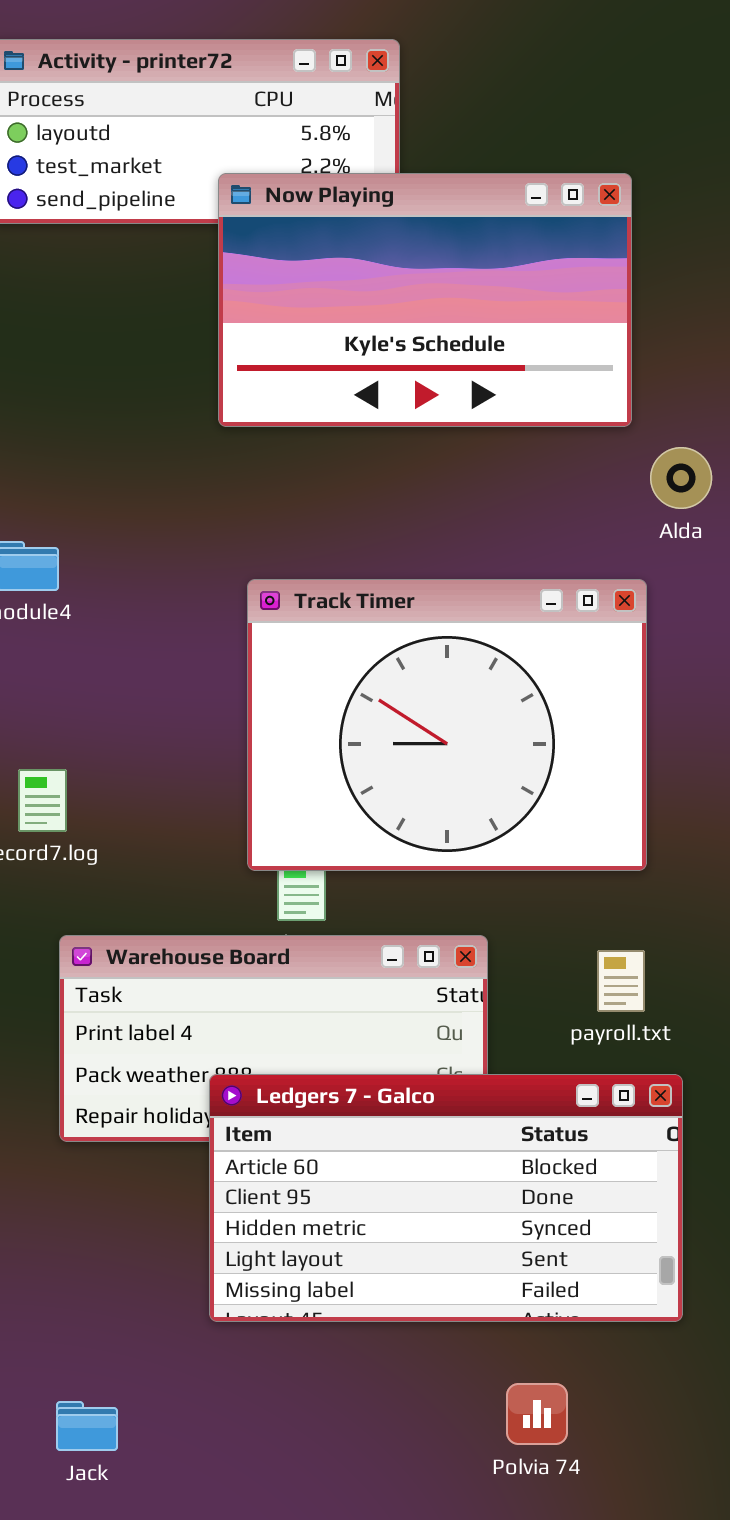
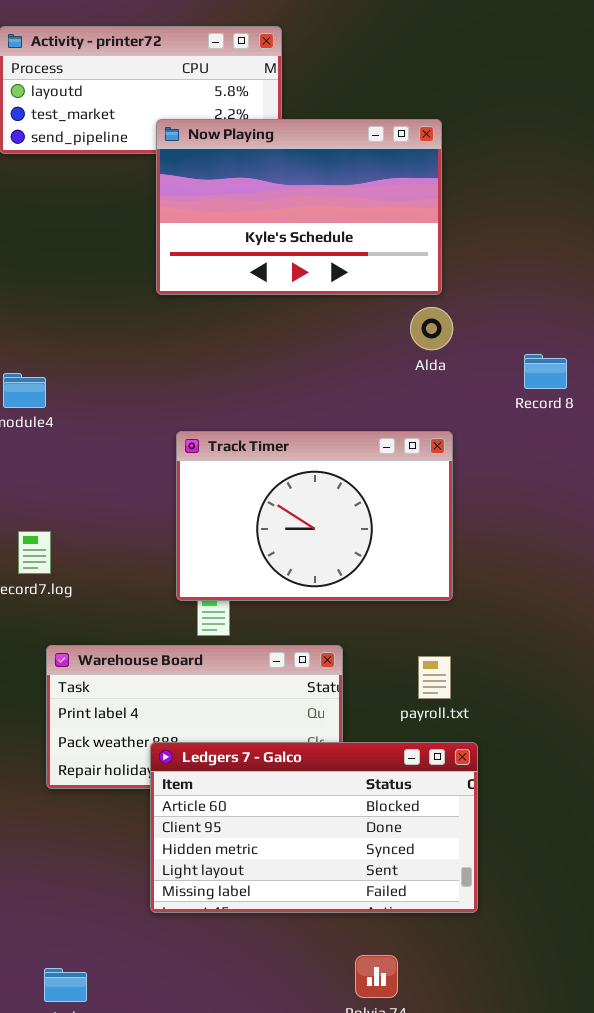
Alda: [650,447,712,509] -> [410,307,453,350], moved
Track Timer: [247,579,647,871] -> [176,431,453,601], resized

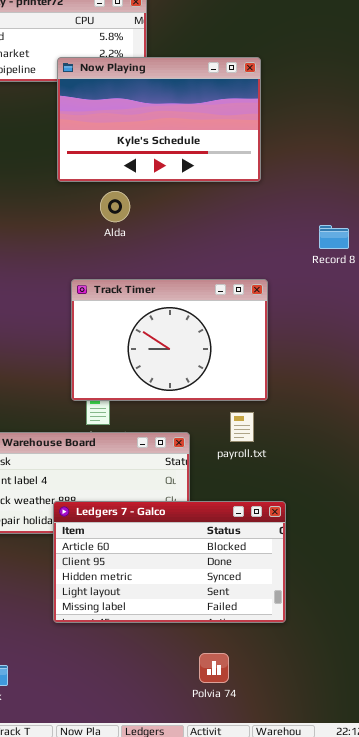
Alda: [410,307,453,350] -> [100,191,130,222], moved
payroll.txt: [418,656,451,699] -> [230,412,254,442], moved

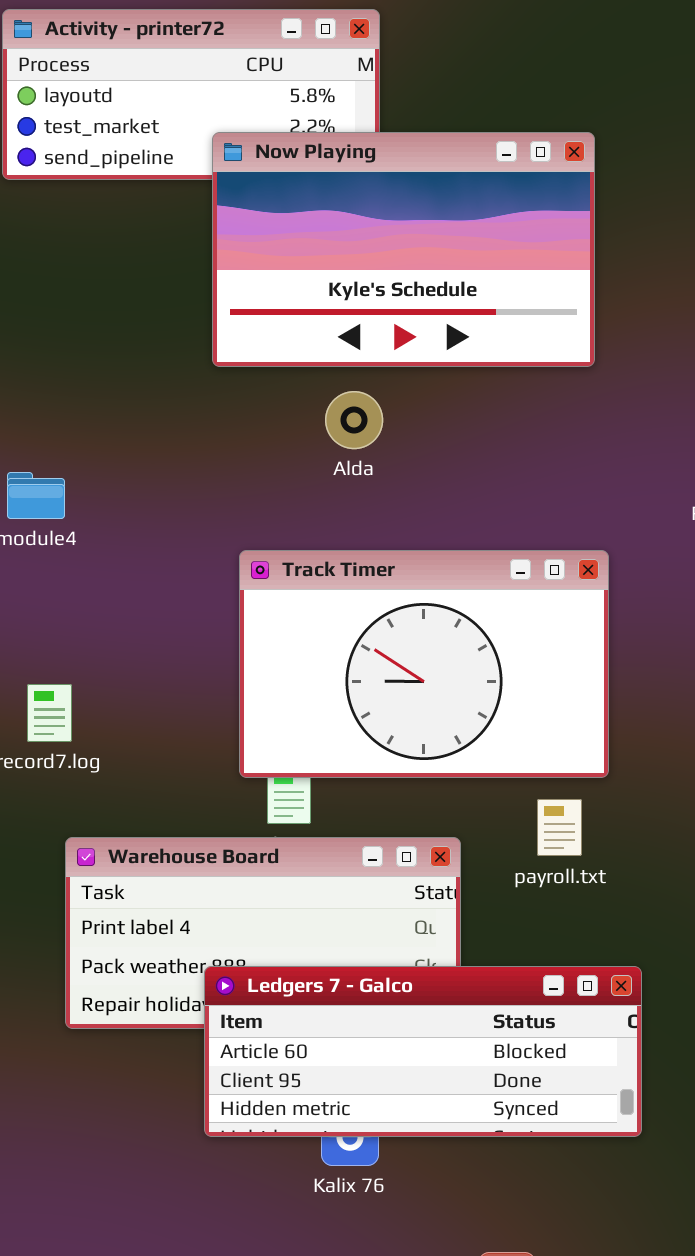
Alda: [100,191,130,222] -> [325,391,383,449], moved
Ledgers 7 - Galco: [53,501,286,623] -> [204,966,642,1137], resized

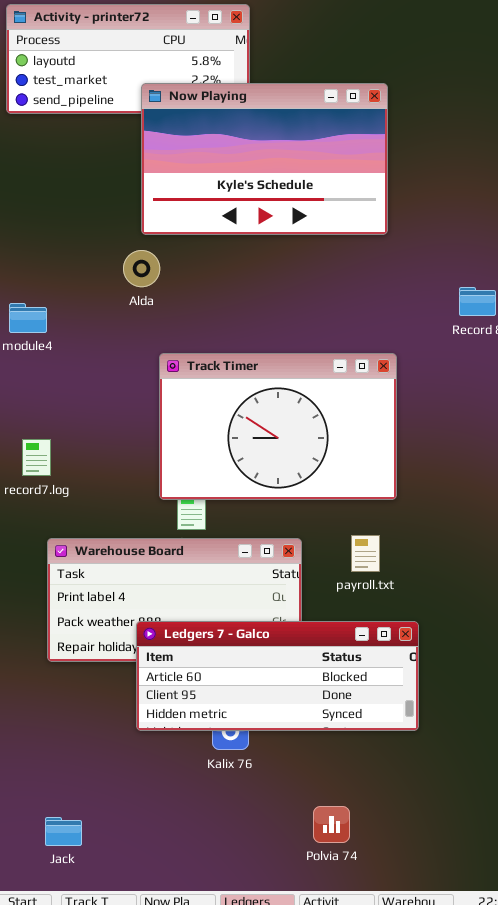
Alda: [325,391,383,449] -> [123,250,160,287], moved
payroll.txt: [537,799,582,856] -> [351,535,380,572], moved

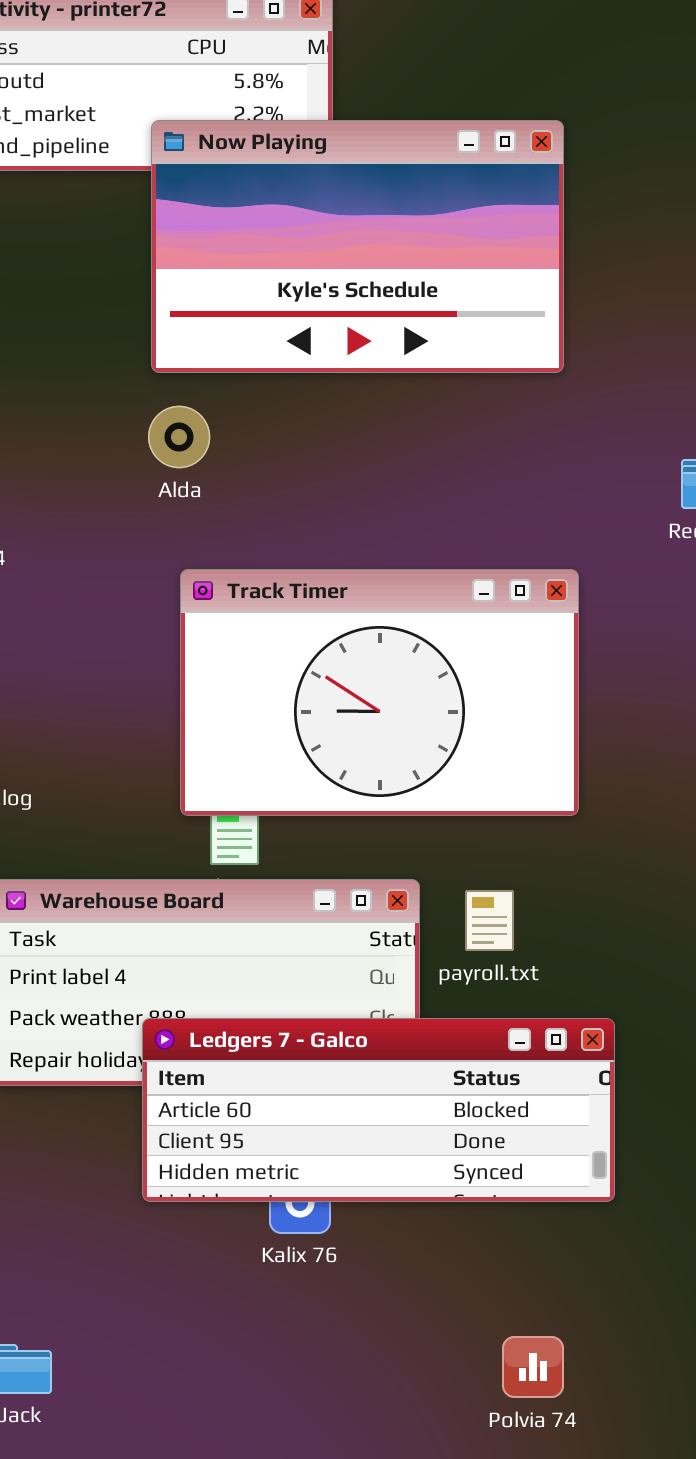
Alda: [123,250,160,287] -> [148,406,210,468], moved
payroll.txt: [351,535,380,572] -> [465,890,514,951], moved
Polvia 74: [313,806,350,843] -> [502,1336,564,1398], moved

